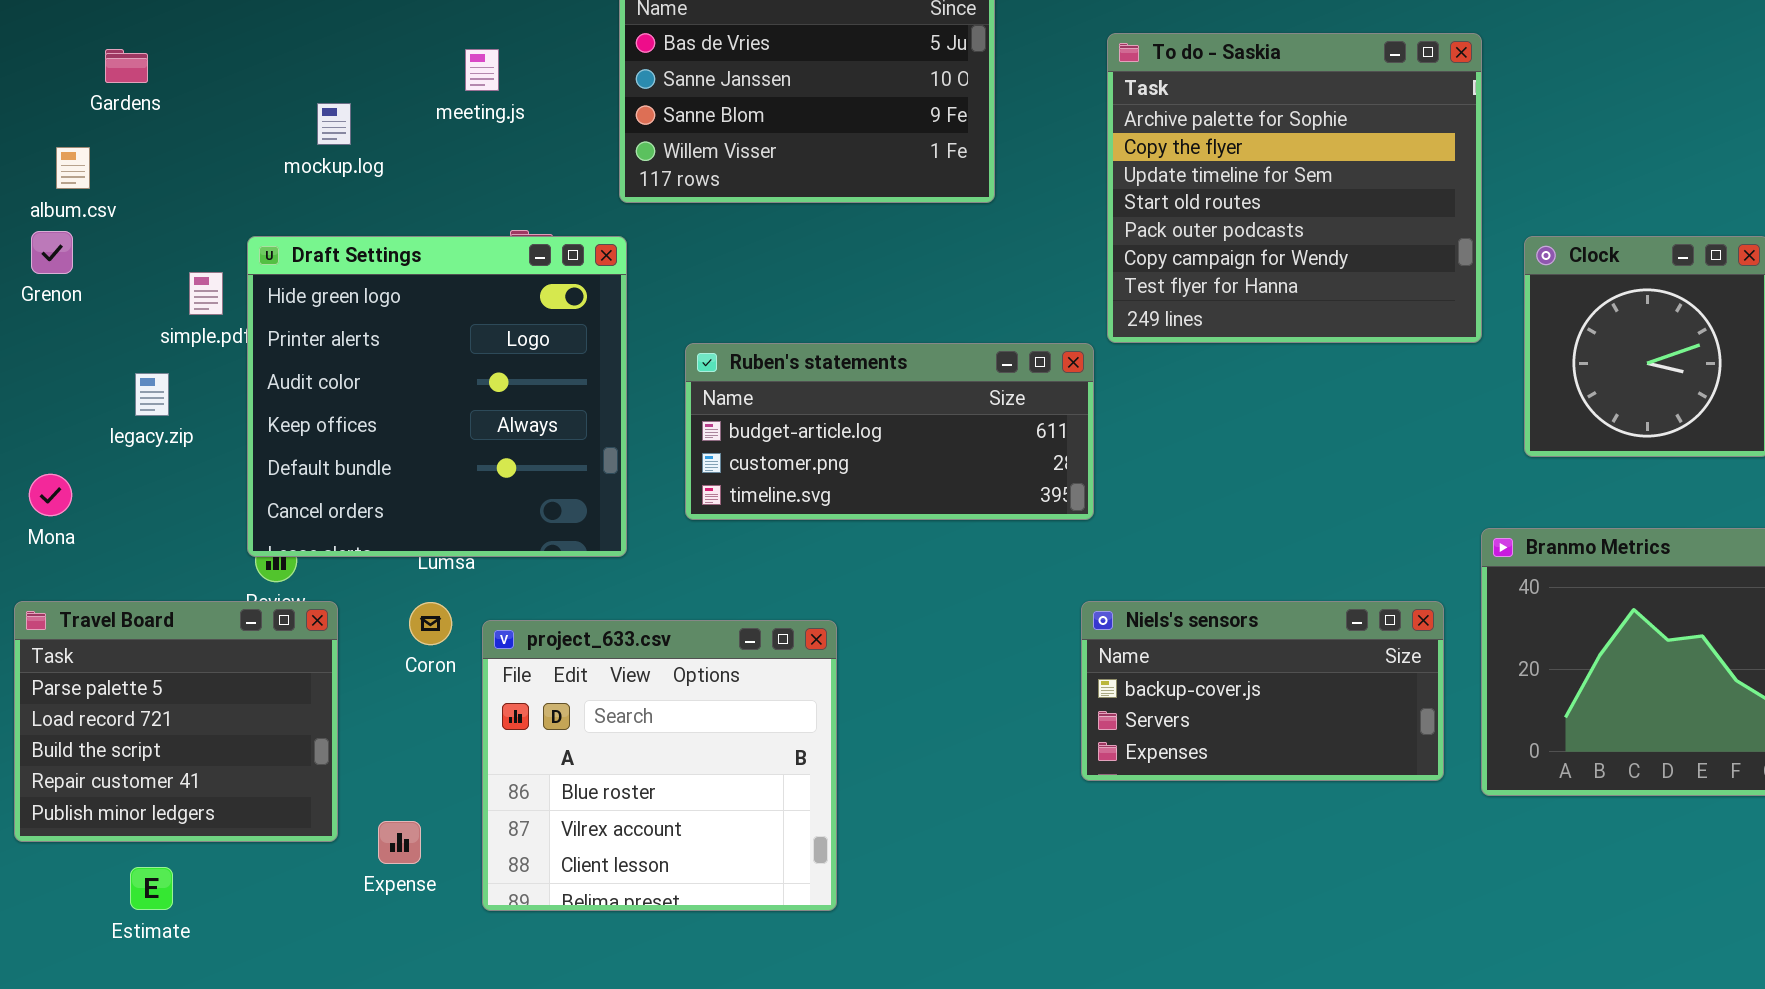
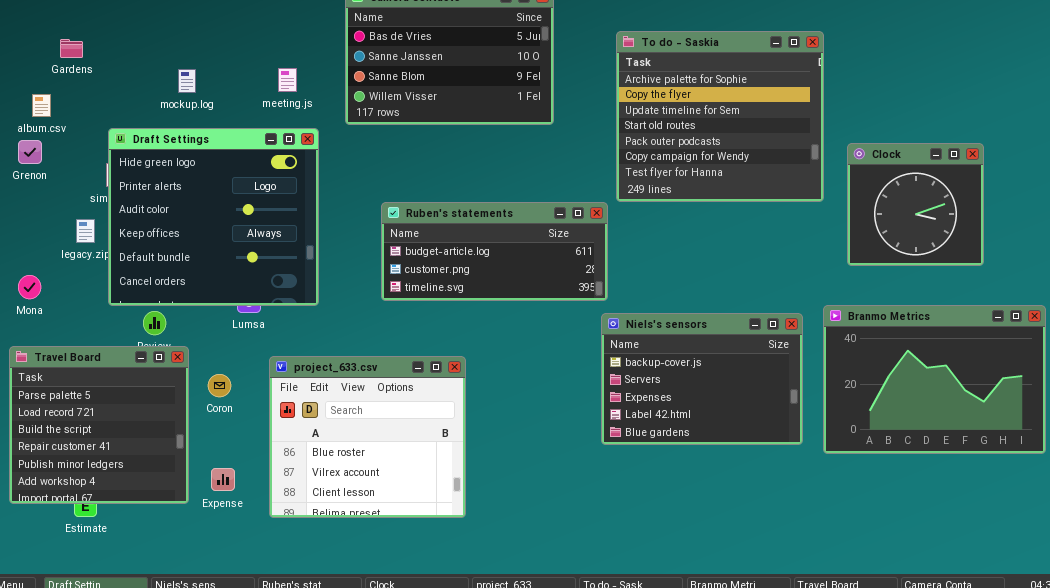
meeting.js: [465,49,499,91] -> [278,68,297,92], moved
Draft Settings: [247,236,627,557] -> [108,128,319,306], moved
Travel Board: [14,601,338,842] -> [9,346,189,504], resized
Niels's sensors: [1081,601,1444,781] -> [601,313,803,445], resized
Coron: [409,602,452,645] -> [208,374,231,397], moved

